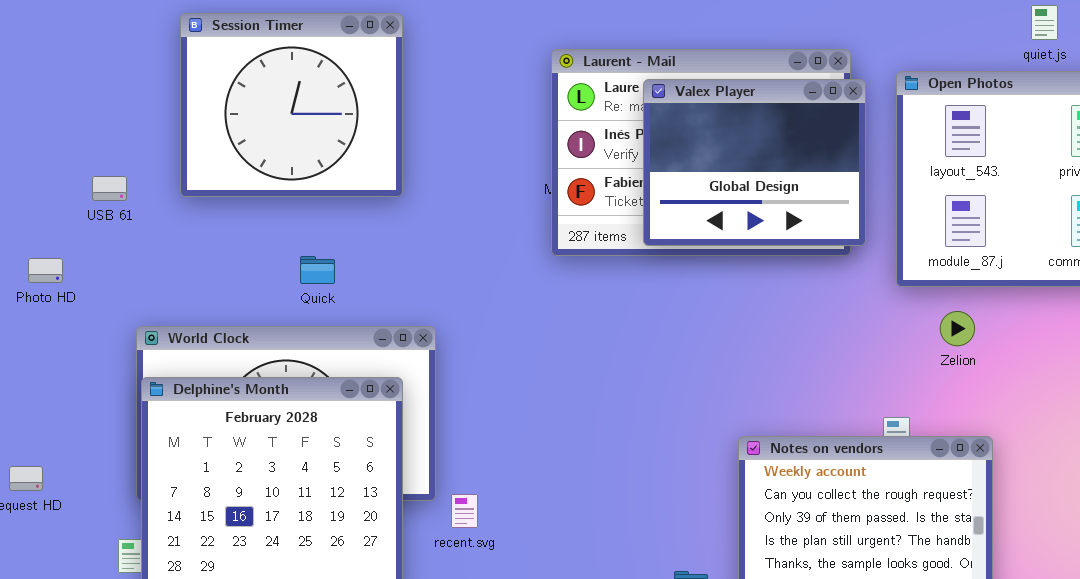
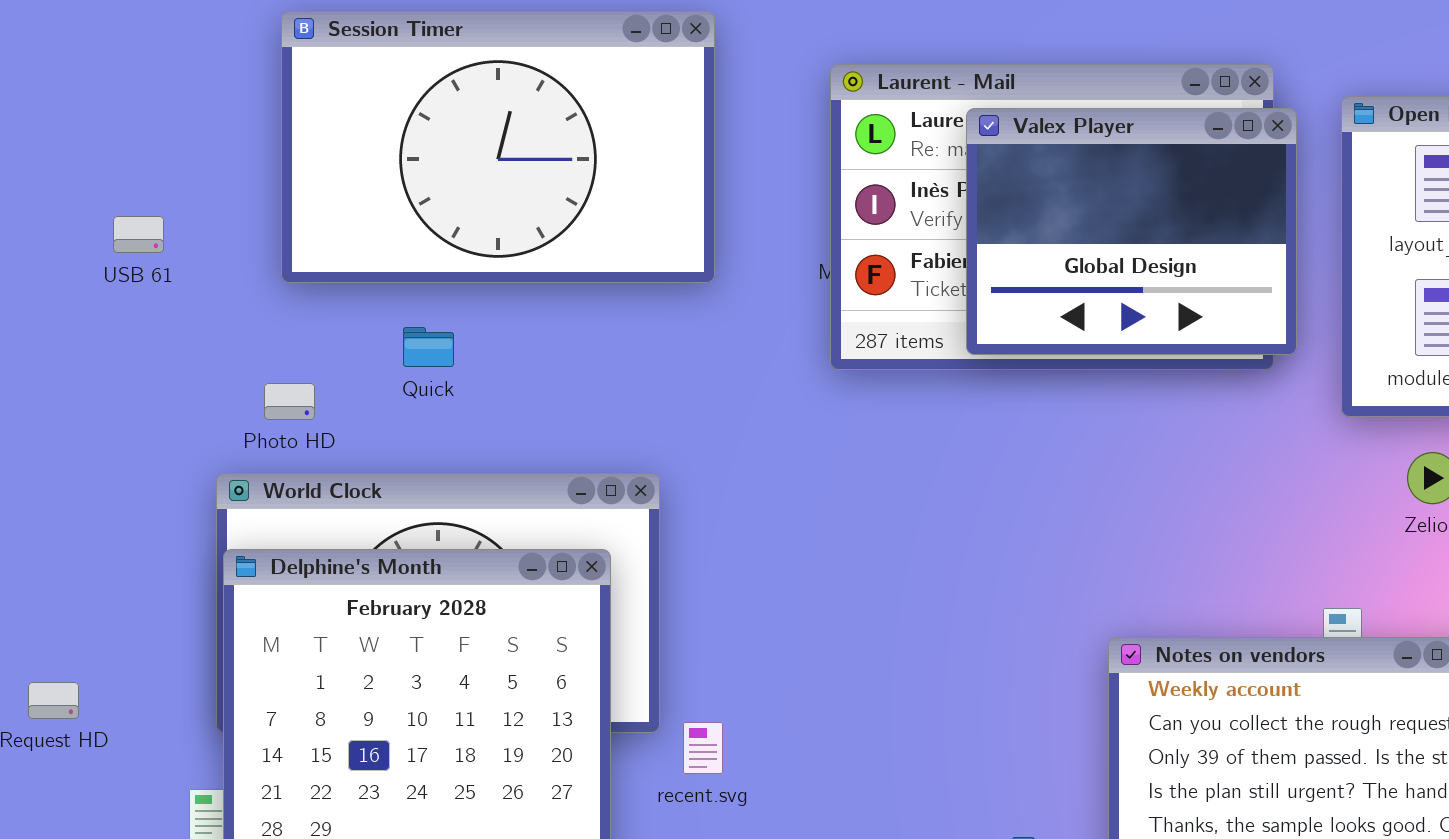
Session Timer: [180,13,403,197] -> [281,11,715,283], resized
USB 61: [92,176,127,201] -> [113,216,164,253], moved
Quick: [300,256,335,284] -> [403,327,454,367], moved
Photo HD: [28,258,63,283] -> [264,383,315,420], moved

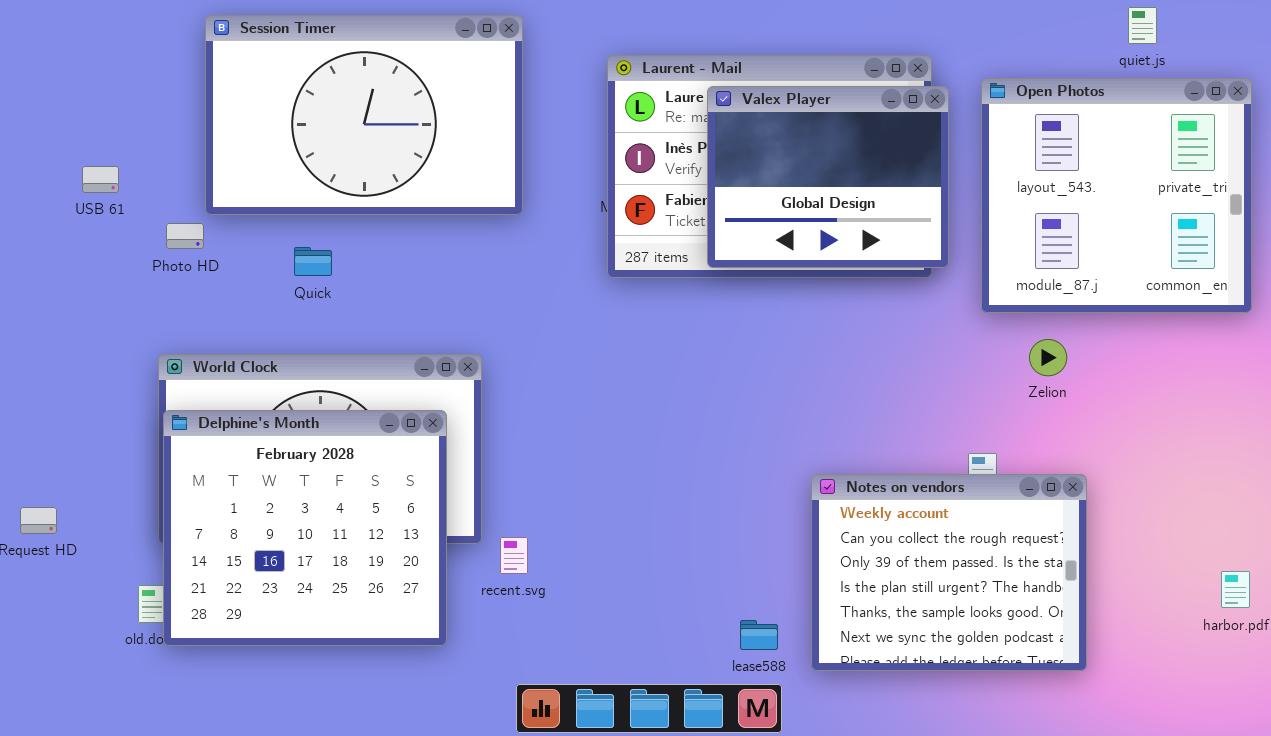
Photo HD: [264,383,315,420] -> [166,223,204,249], moved

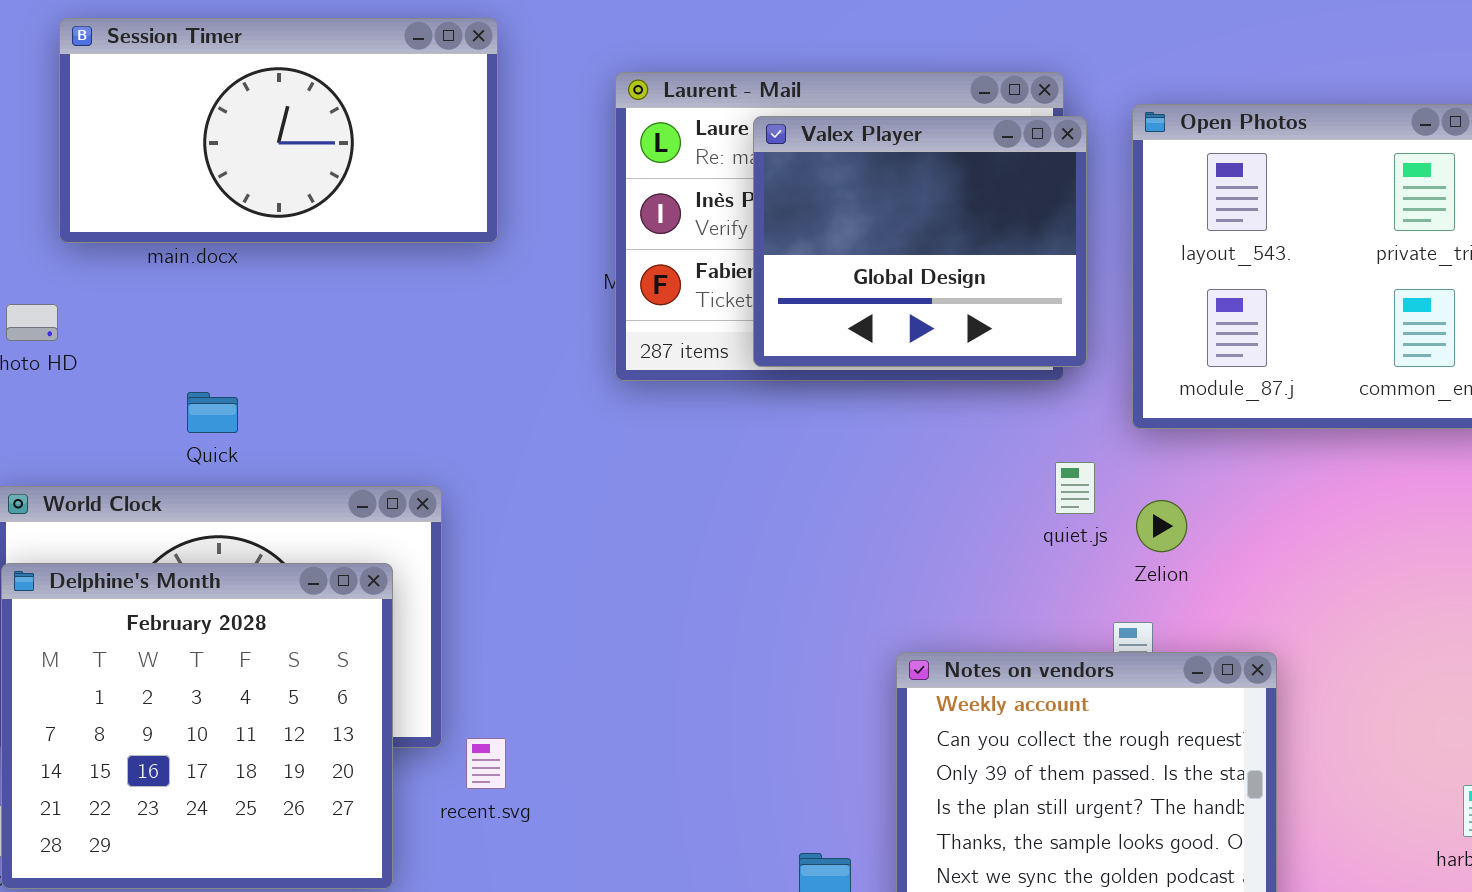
quiet.js: [1128,7,1157,44] -> [1055,462,1095,514], moved
Session Timer: [205,15,523,215] -> [59,18,498,243], resized
Quick: [294,247,332,276] -> [187,392,238,433], moved
Zelion: [1029,339,1067,376] -> [1136,500,1187,552], moved

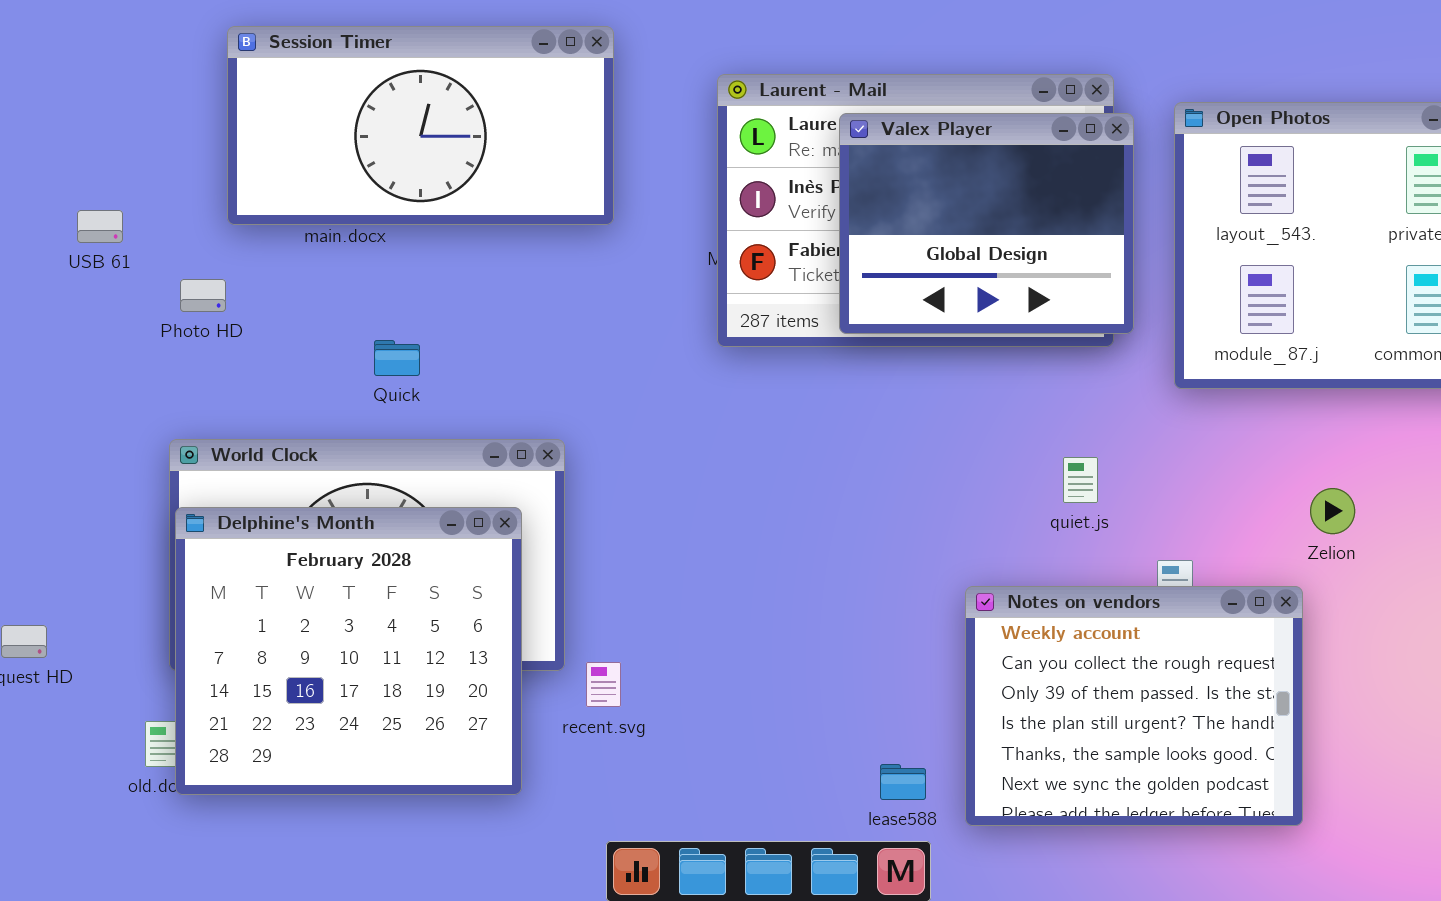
Quick: [187,392,238,433] -> [374,340,420,376], moved
quiet.js: [1055,462,1095,514] -> [1063,457,1098,503], moved
Zelion: [1136,500,1187,552] -> [1310,488,1355,534], moved

